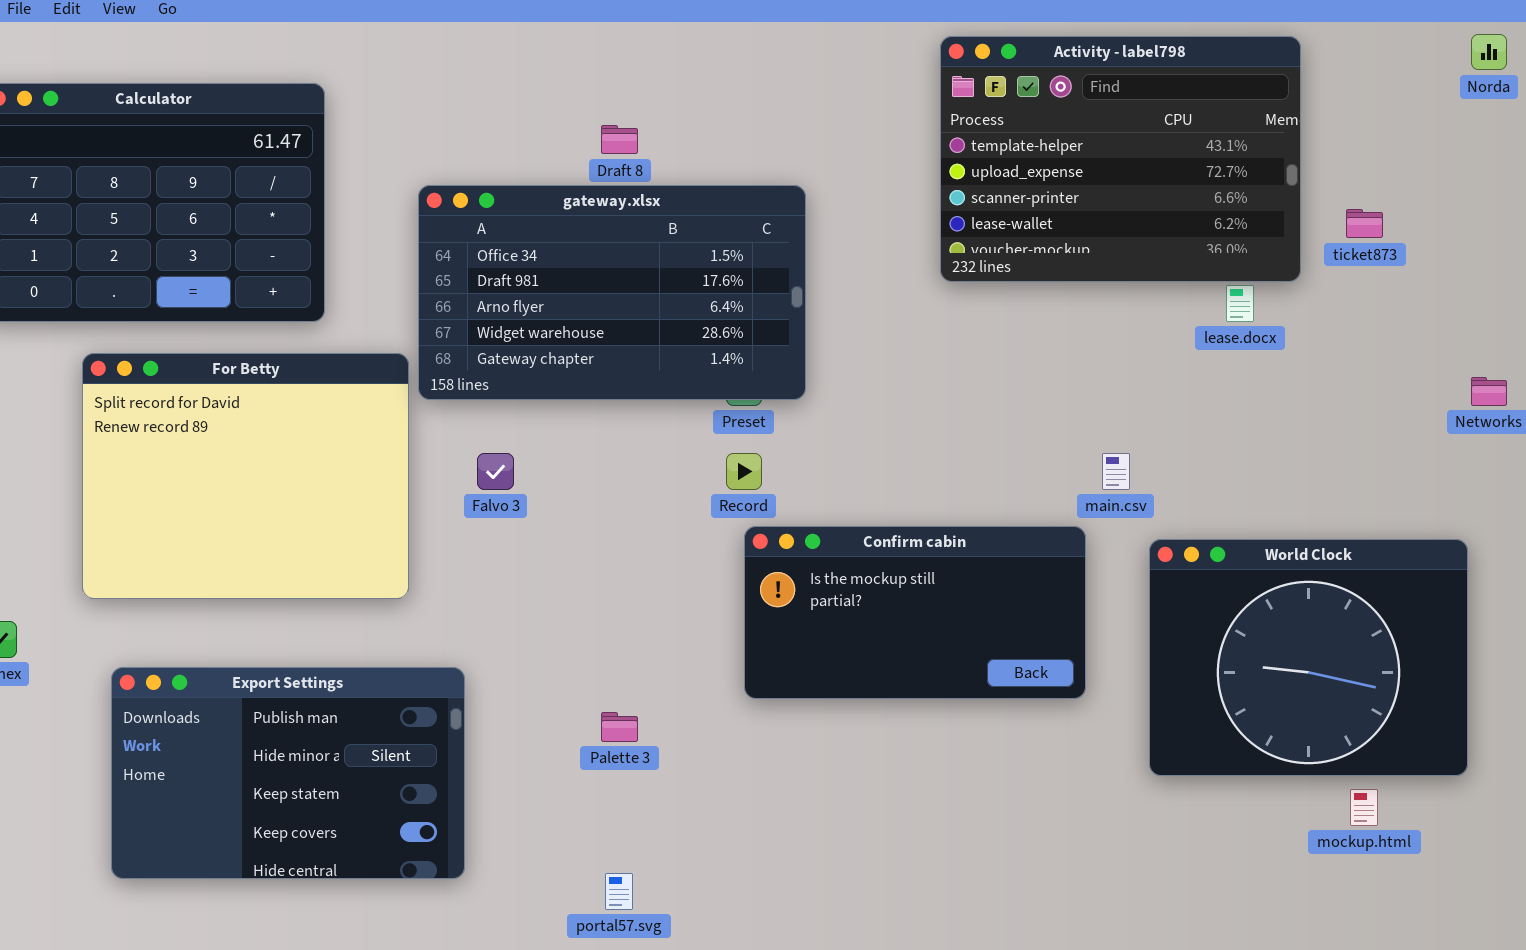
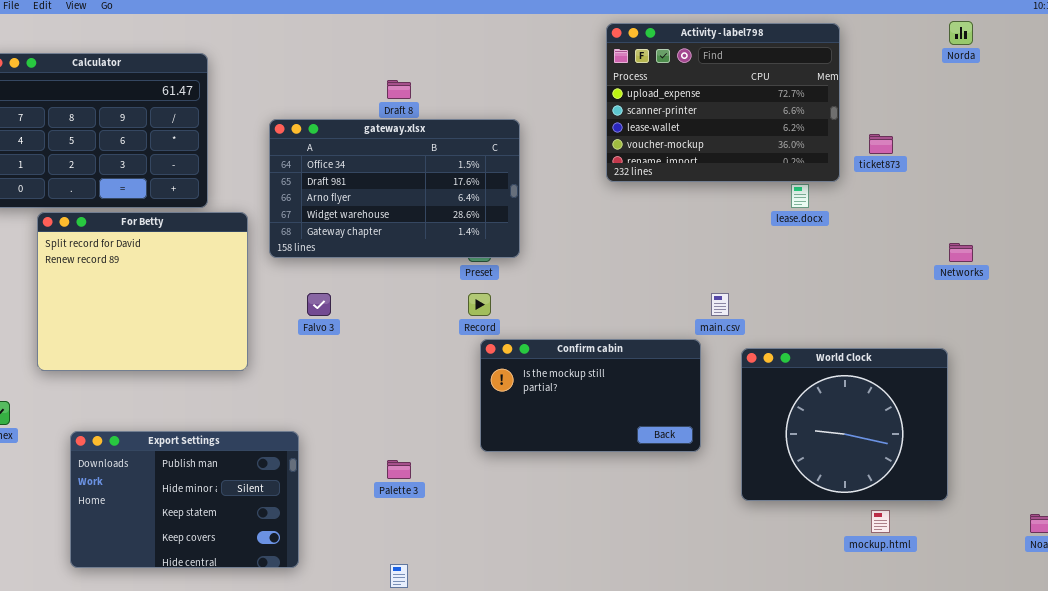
Activity - label798: [940,36,1301,282] -> [606,23,840,182], scrolled down 1 row
For Betty: [82,353,409,599] -> [37,212,248,371], moved

